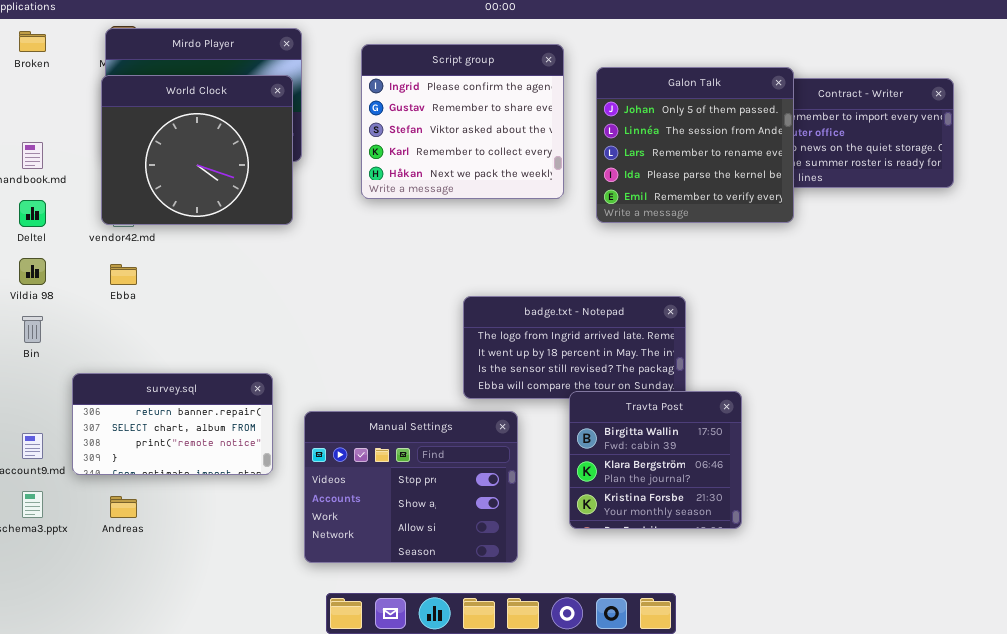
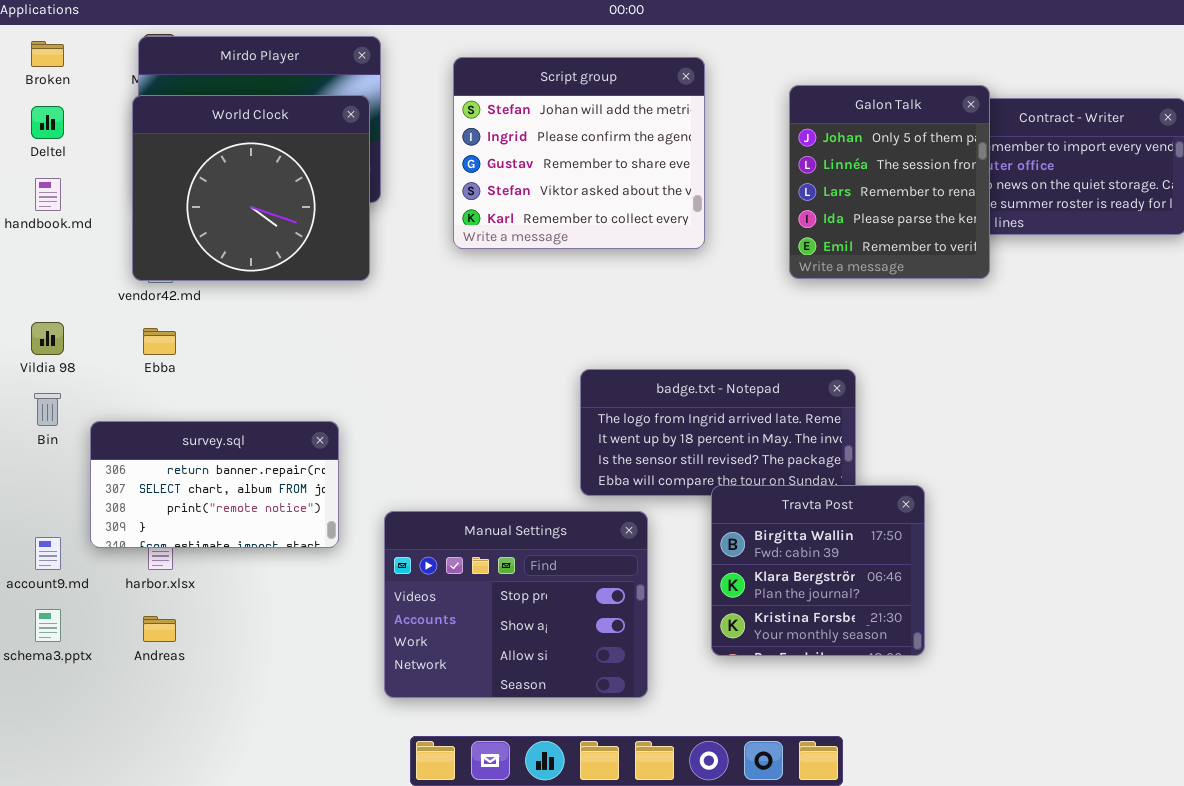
Script group: [361,44,564,199] -> [453,57,705,249], scrolled up 1 row
Galon Talk: [596,67,794,223] -> [789,85,990,279], resized
Deltel: [19,200,46,227] -> [31,106,64,139], moved
survey.sql: [72,373,273,475] -> [90,421,339,548], moved

